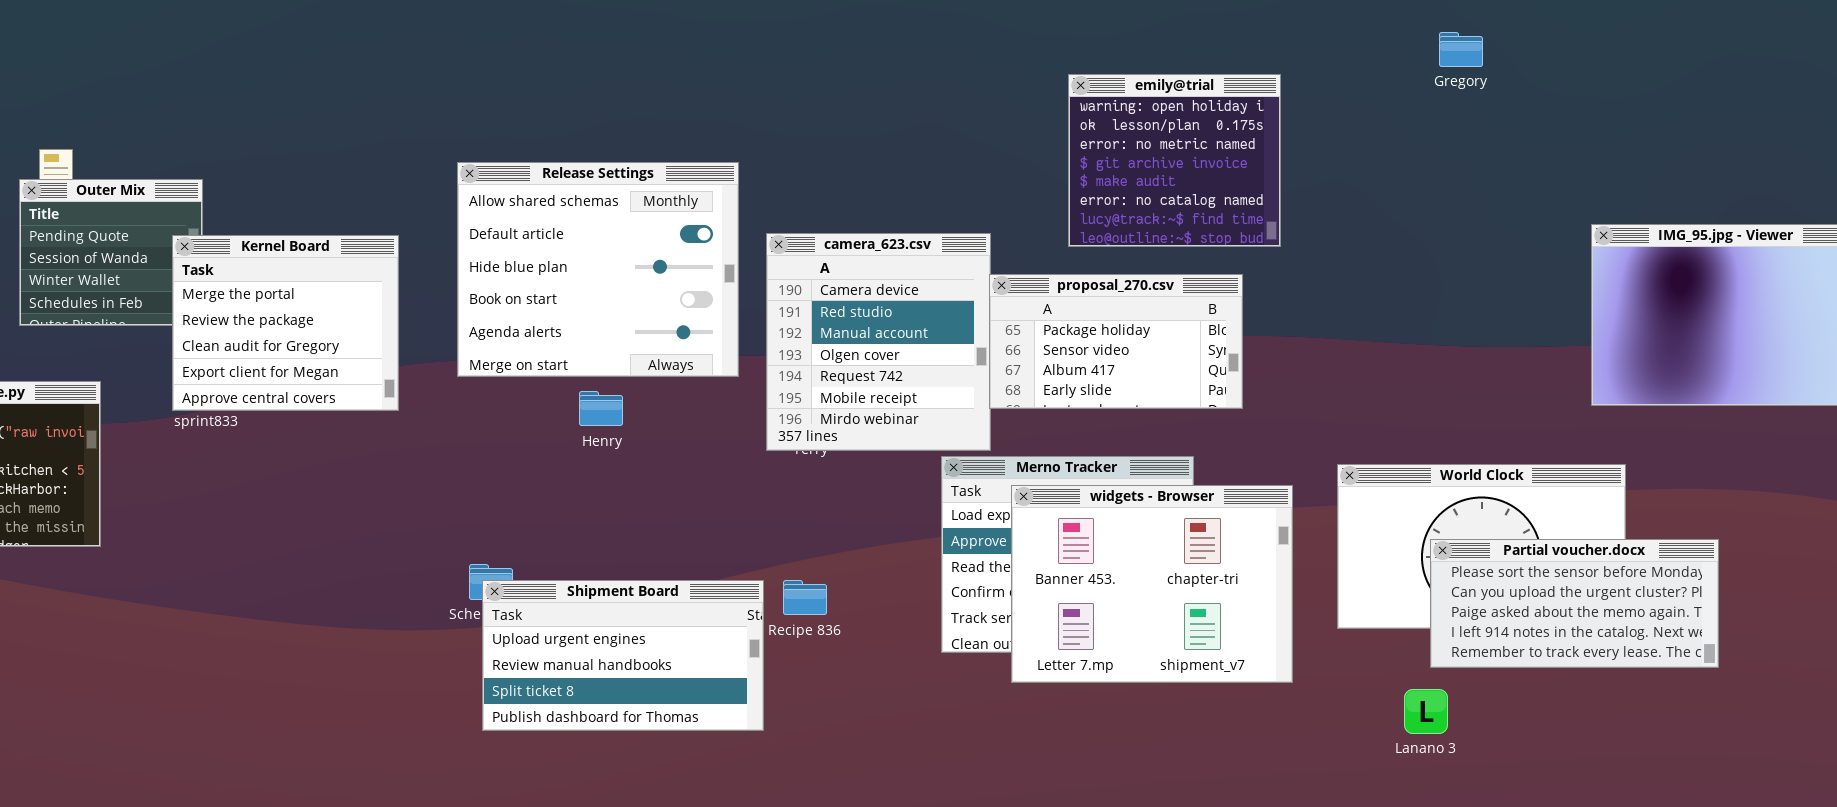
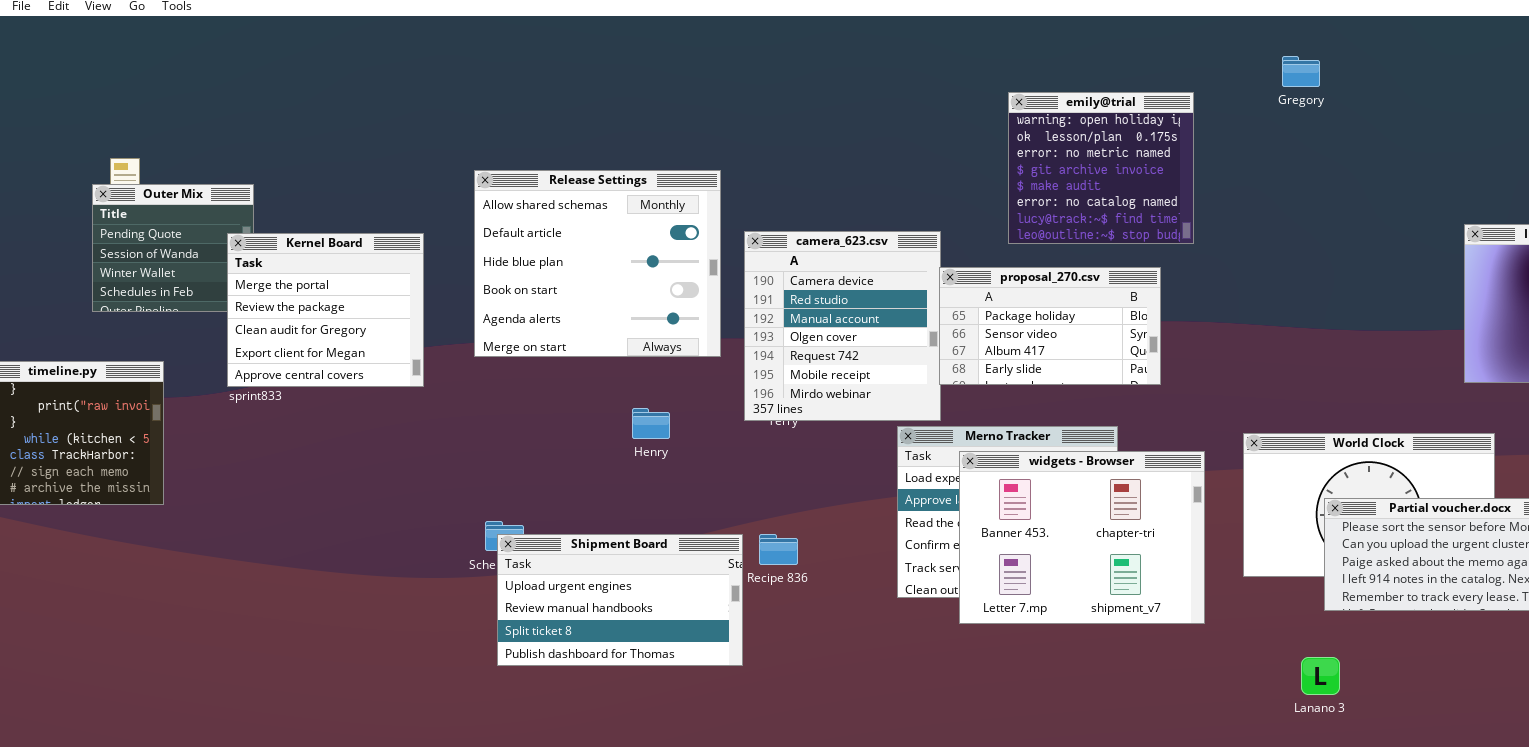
Gregory: [1439,32,1483,67] -> [1282,56,1320,87], moved
Henry: [579,391,623,426] -> [632,408,670,439], moved
Lanano 3: [1404,689,1448,734] -> [1301,657,1340,695], moved

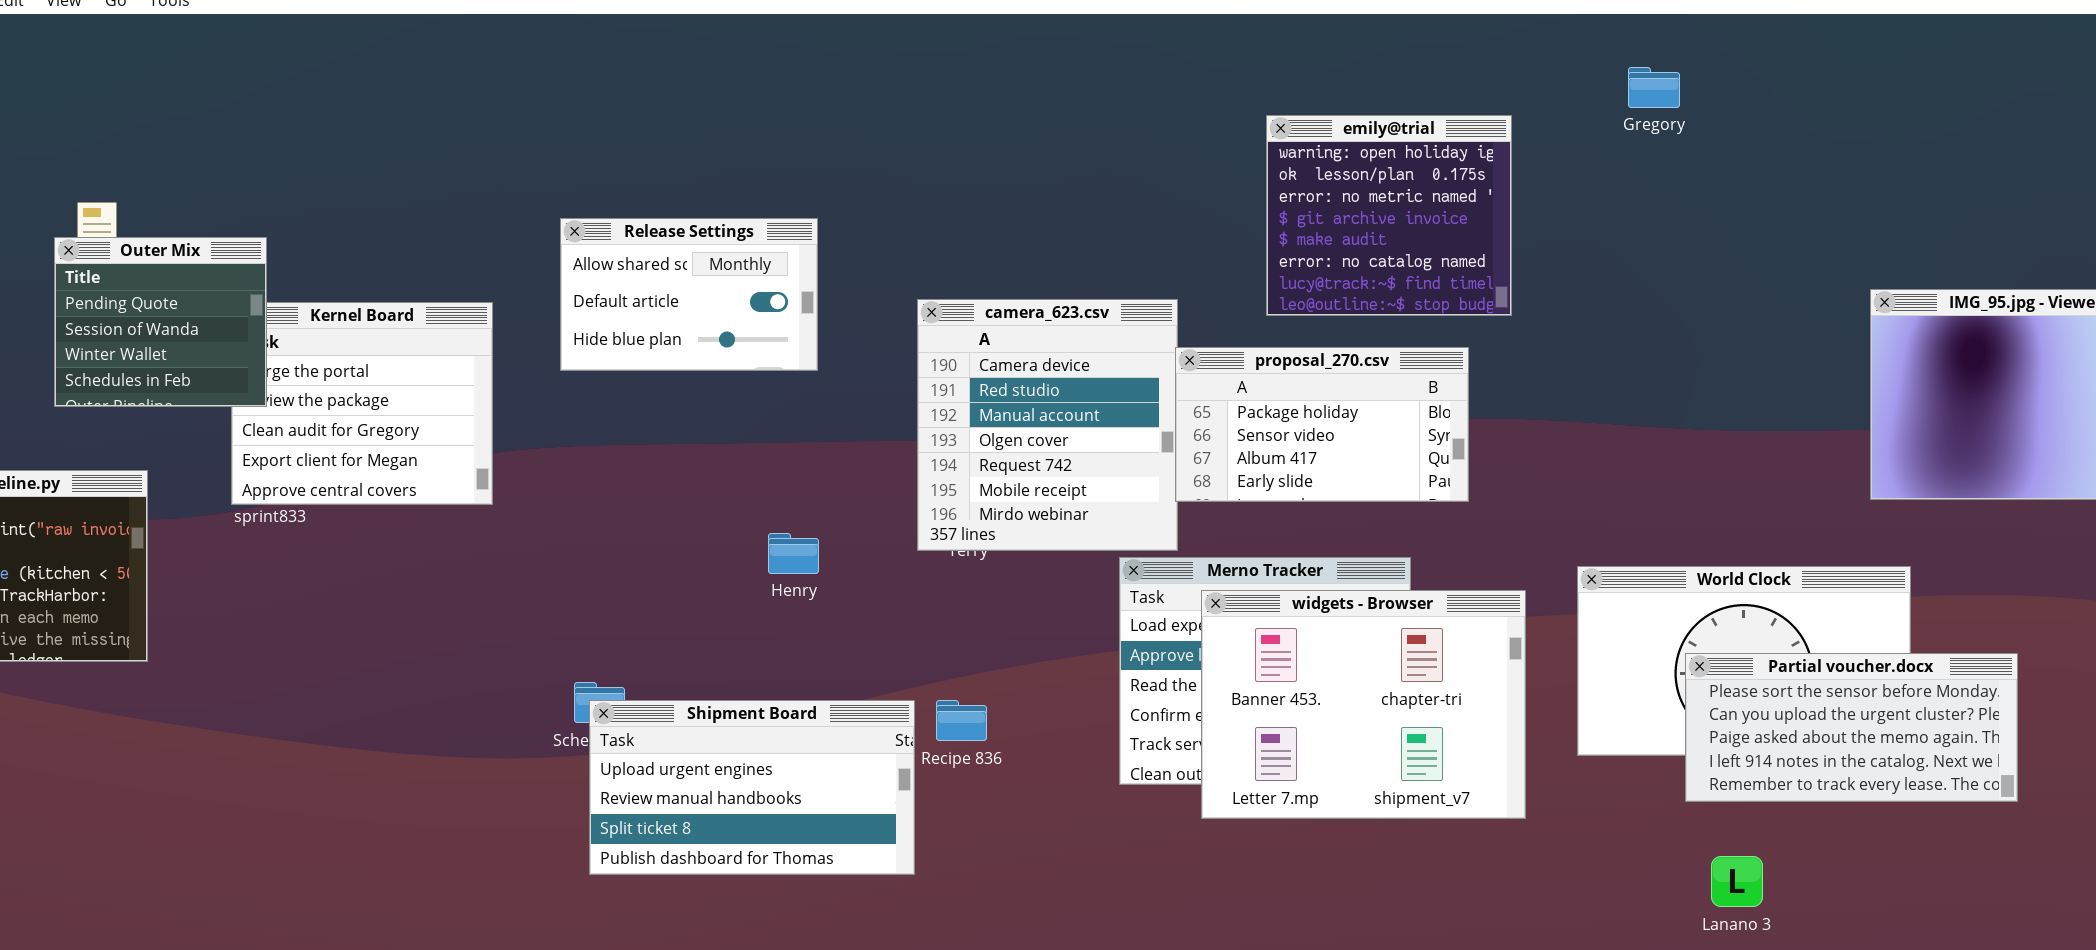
Release Settings: [474,170,721,357] -> [560,218,818,371], resized
Outer Mix: [92,184,254,312] -> [54,237,267,407], raised
Lanano 3: [1301,657,1340,695] -> [1711,856,1763,907], moved

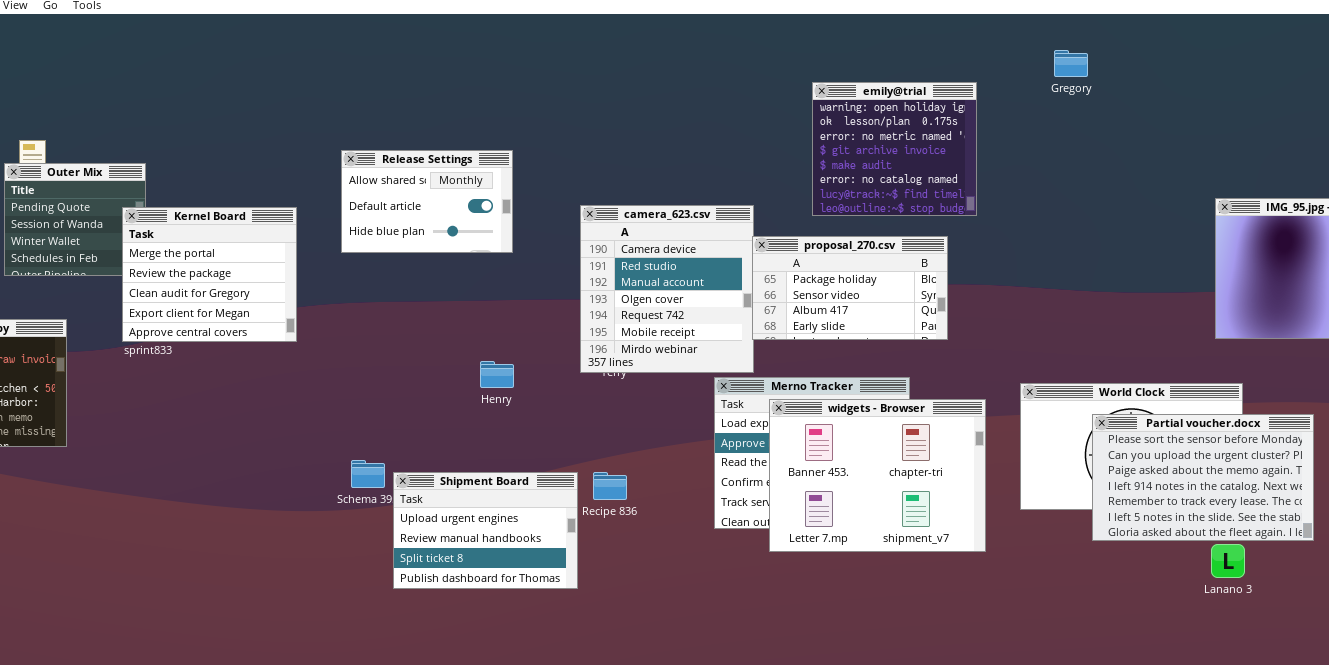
Kernel Board: [231,302,493,505] -> [122,207,297,342], raised
Partial voucher.docx: [1685,653,2018,802] -> [1092,414,1314,541], resized
Shipment Board: [589,700,915,875] -> [393,472,578,589], resized
Lanano 3: [1711,856,1763,907] -> [1211,544,1245,578], moved

